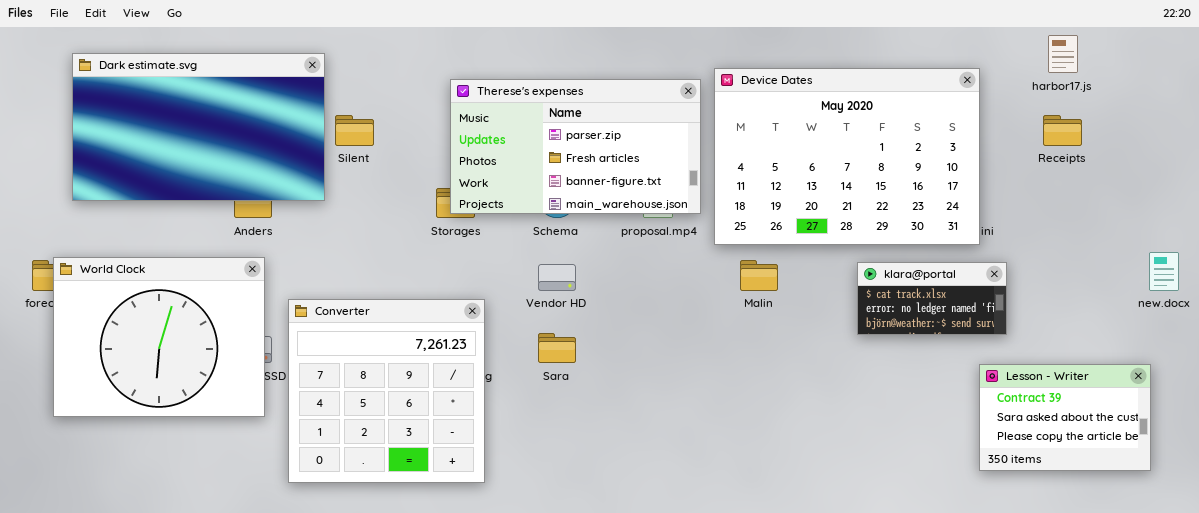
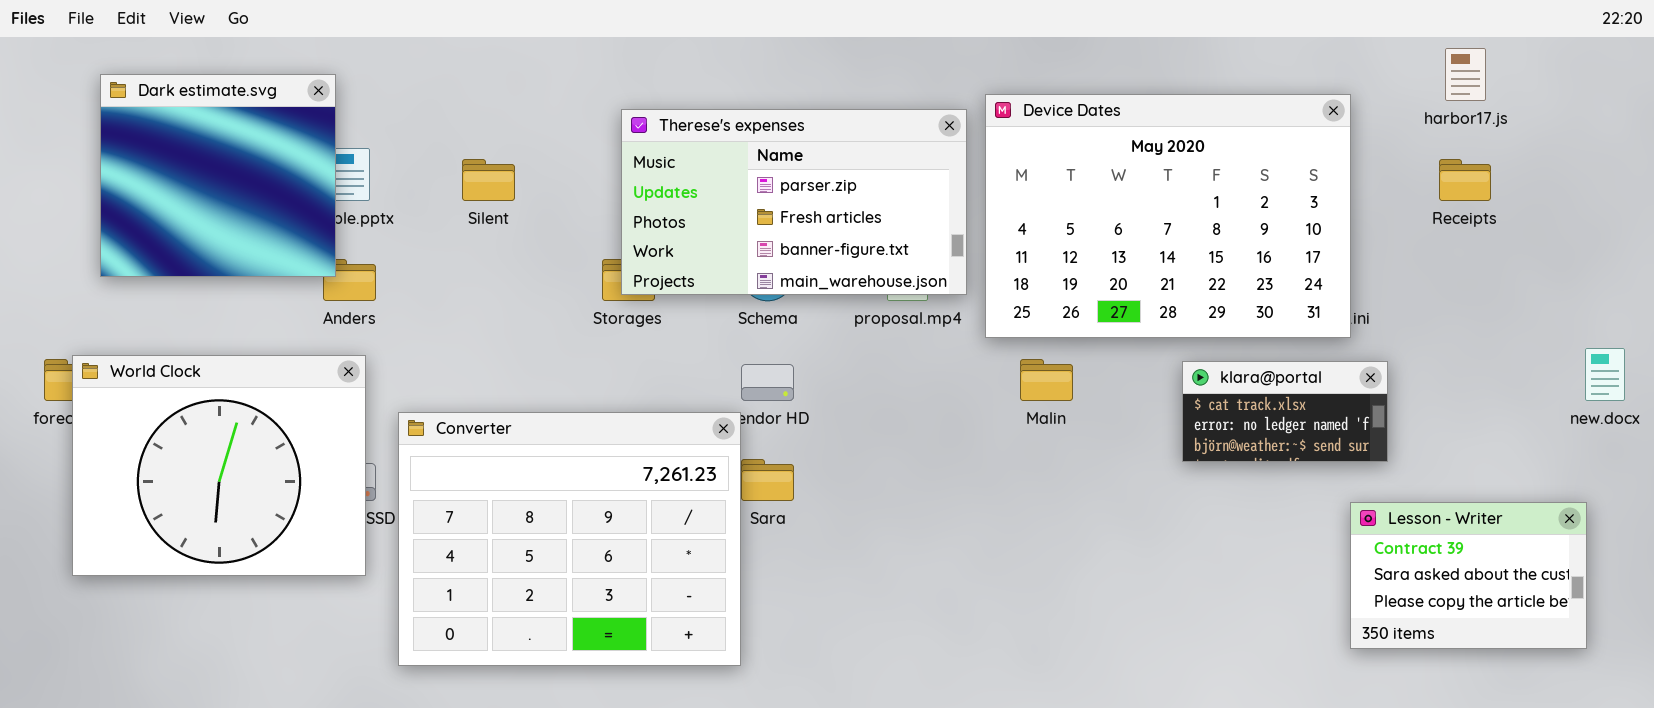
Dark estimate.svg: [72,53,325,201] -> [100,74,336,277], resized
Converter: [288,299,485,483] -> [398,412,741,666], resized

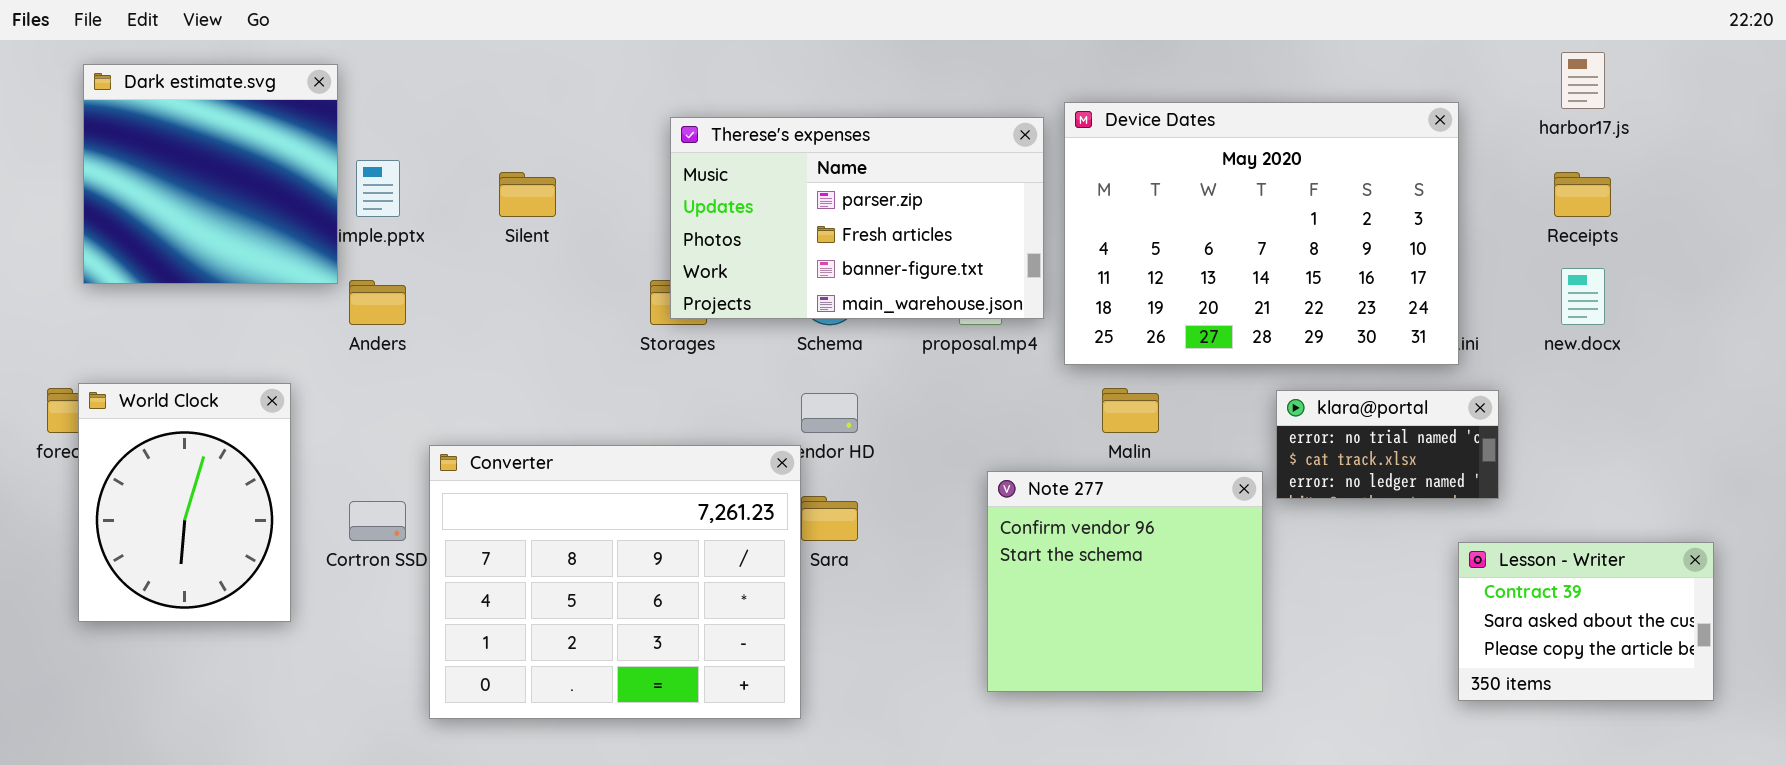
Dark estimate.svg: [100,74,336,277] -> [83,64,338,284], moved
new.docx: [1585,348,1625,401] -> [1561,268,1605,325], moved
World Clock: [72,355,366,576] -> [78,383,291,622], resized
klara@portal: [1182,361,1388,462] -> [1276,390,1499,499], scrolled up 1 row
Note 277: none -> [987,471,1263,692], opened

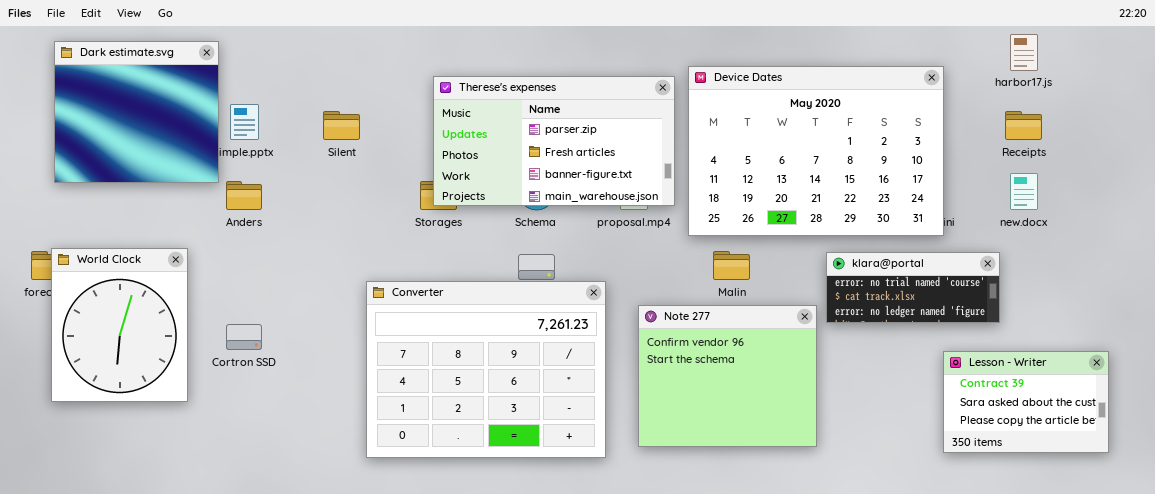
klara@portal: [1276,390,1499,499] -> [826,252,1000,323], resized
Converter: [429,445,801,719] -> [366,281,606,458], moved

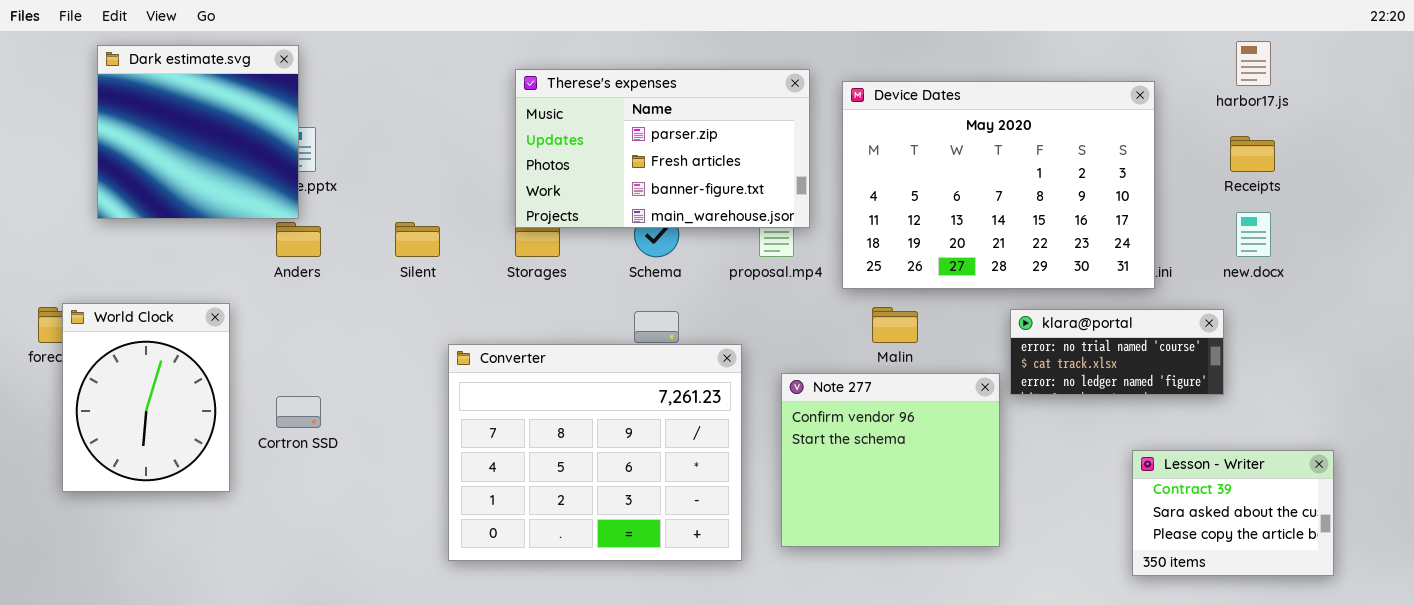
Dark estimate.svg: [54,41,219,183] -> [97,45,299,219], moved
Therese's expenses: [433,76,675,206] -> [515,69,810,228], moved
Silent: [323,111,360,140] -> [395,222,440,257], moved
Lesson - Writer: [943,351,1109,453] -> [1132,450,1334,576], moved

